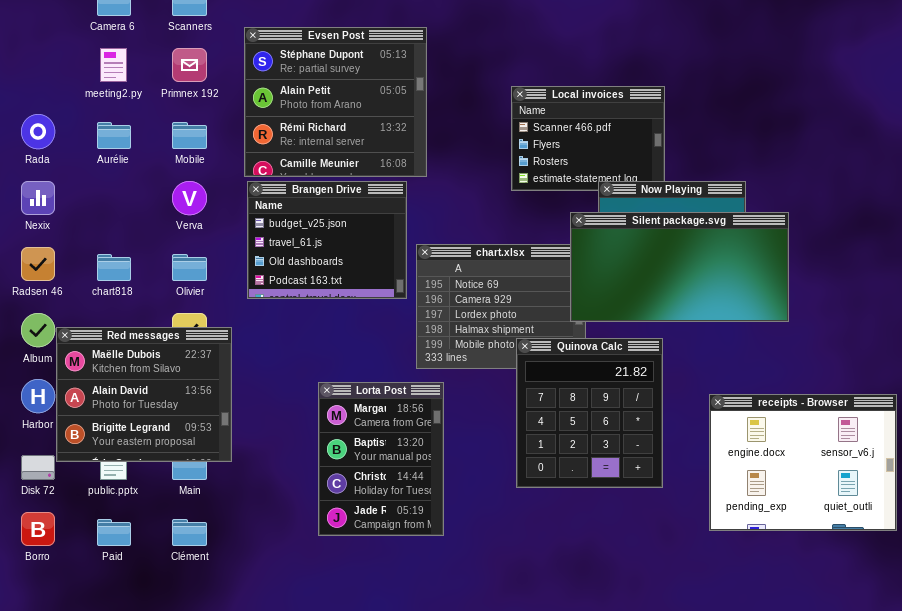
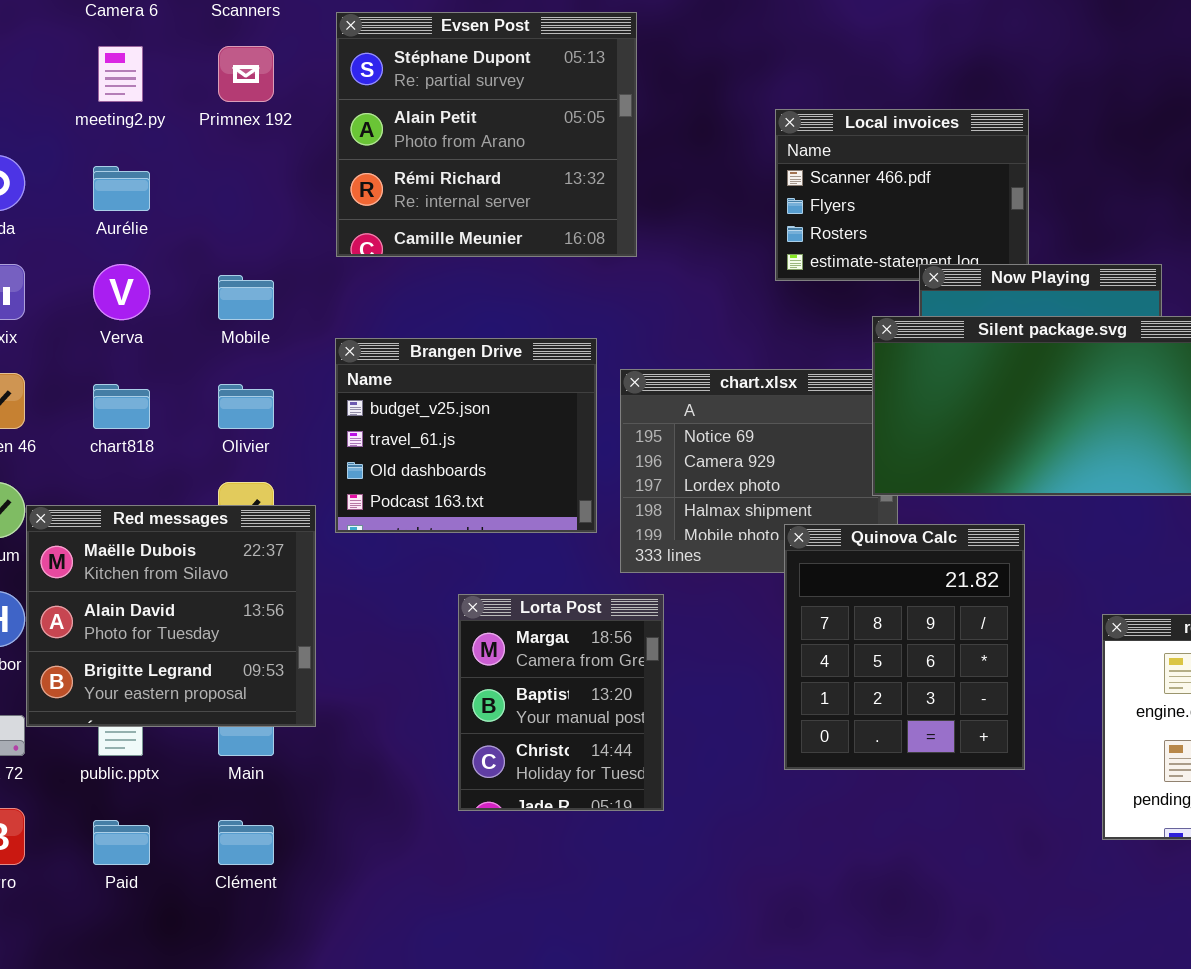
Mobile: [172,122,207,149] -> [218,275,274,320], moved
Verva: [172,181,207,215] -> [93,264,150,320], moved
Brangen Drive: [247,181,407,299] -> [335,338,597,533], moved
Lorta Post: [318,382,444,536] -> [458,594,664,811], resized

